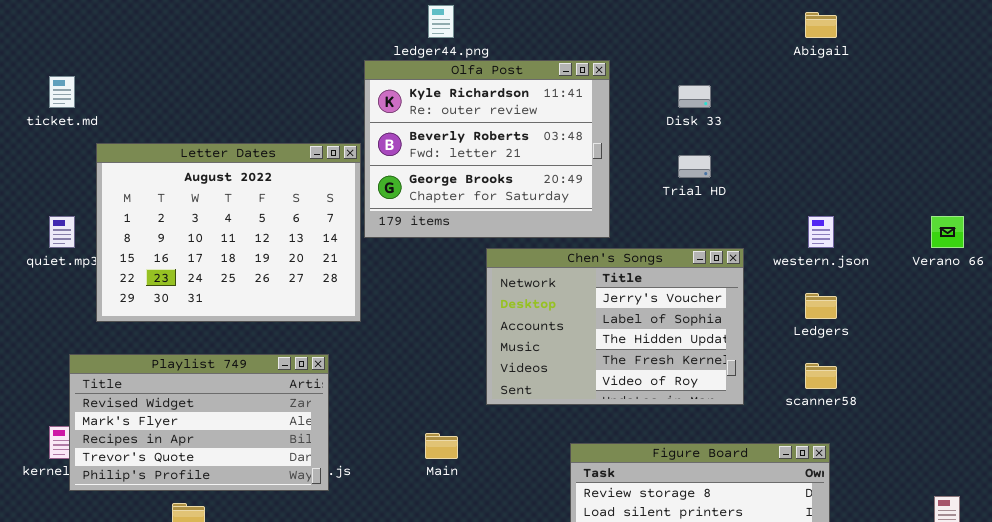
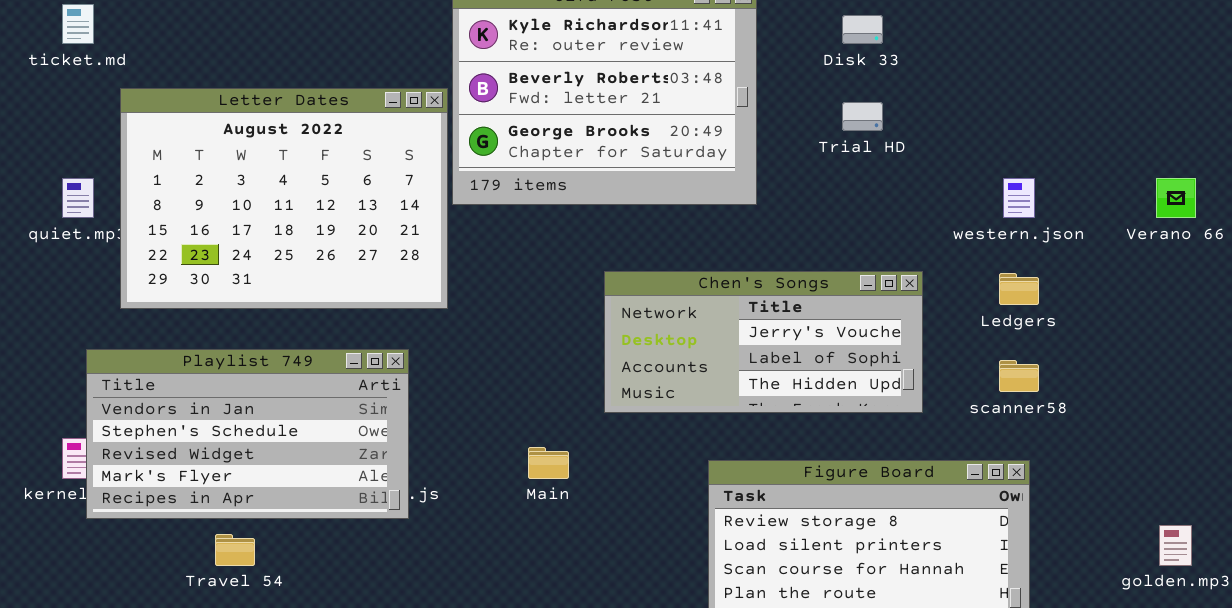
Chen's Songs: [486,248,744,405] -> [604,271,923,413], resized
Playlist 749: [69,354,329,491] -> [86,349,409,519], scrolled up 2 rows

